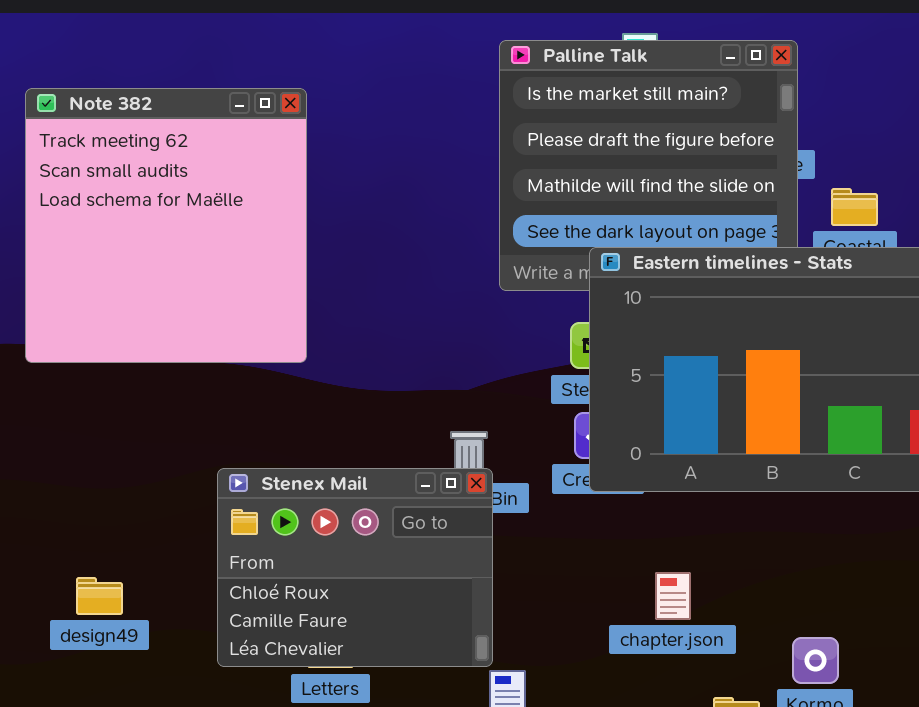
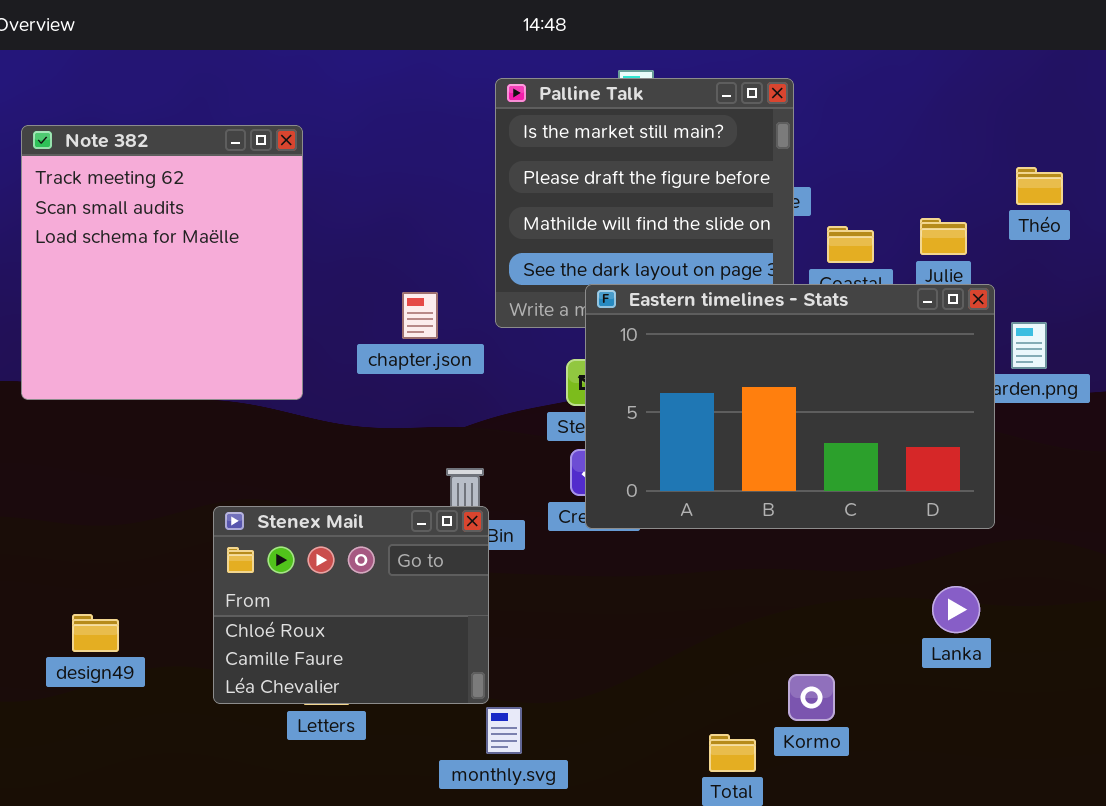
chapter.json: [655,572,691,620] -> [402,292,438,339], moved

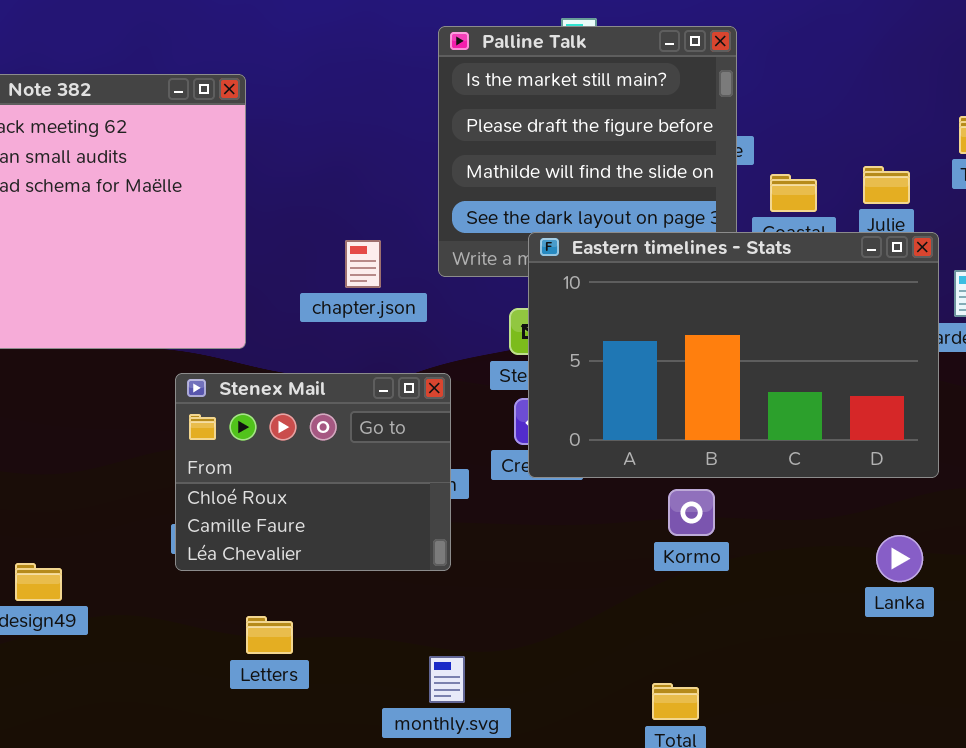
Stenex Mail: [213,506,489,704] -> [175,373,451,571], moved
Kormo: [788,674,835,721] -> [668,489,715,536], moved

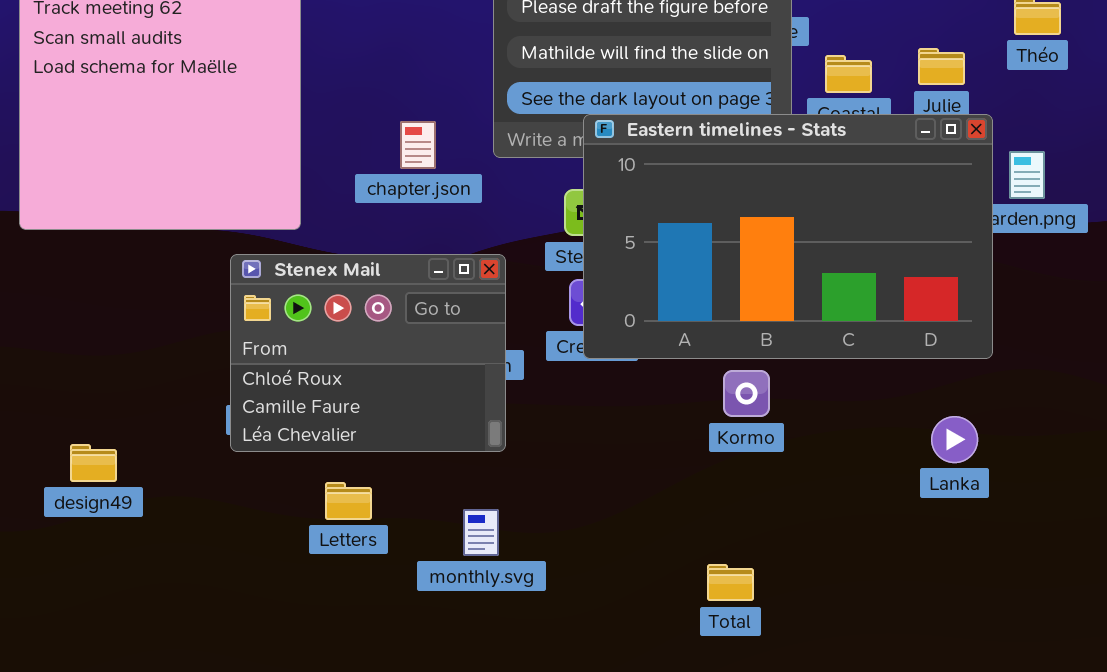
Letters: [246,616,293,654] -> [325,482,372,520], moved
monthly.svg: [429,656,465,703] -> [463,509,499,556], moved

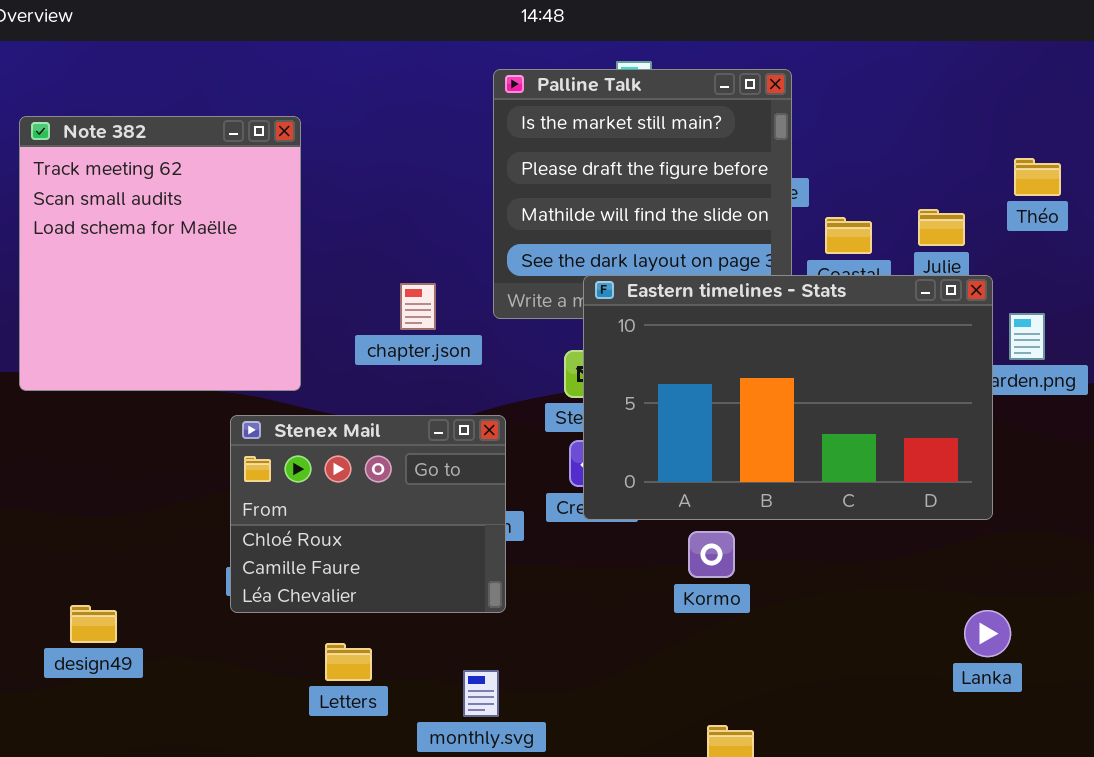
Kormo: [723,370,770,417] -> [688,531,735,578], moved
Lanka: [931,416,978,463] -> [964,610,1011,657], moved

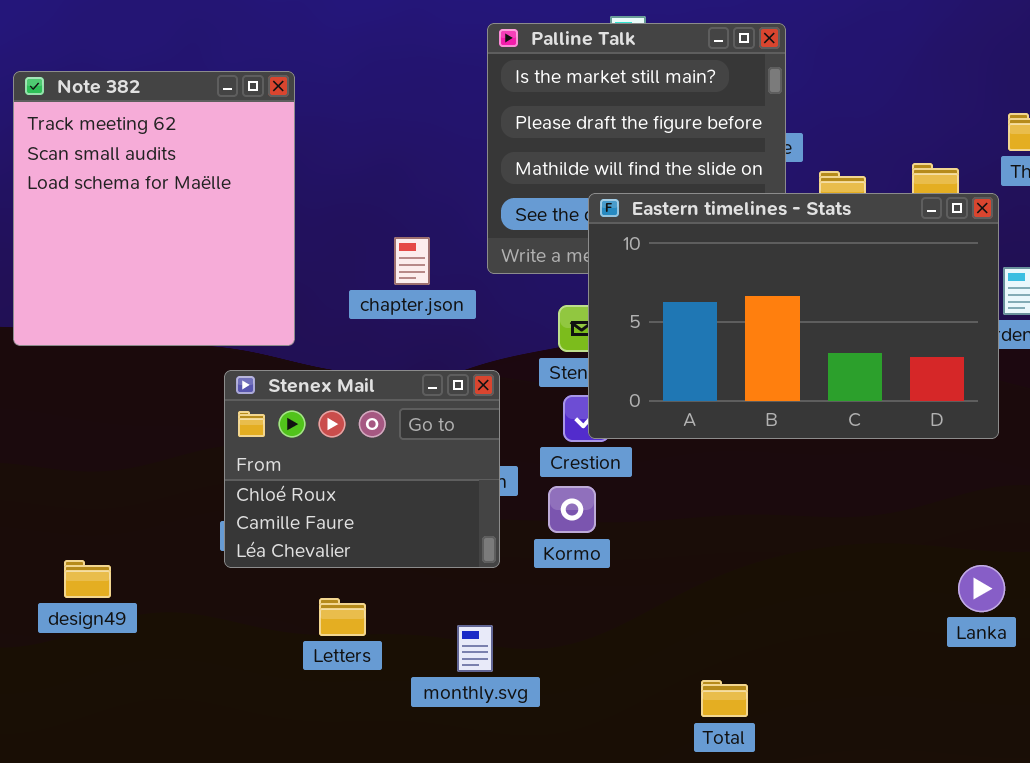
Eastern timelines - Stats: [583,275,993,520] -> [588,193,999,439], moved
Kormo: [688,531,735,578] -> [548,486,596,533], moved

